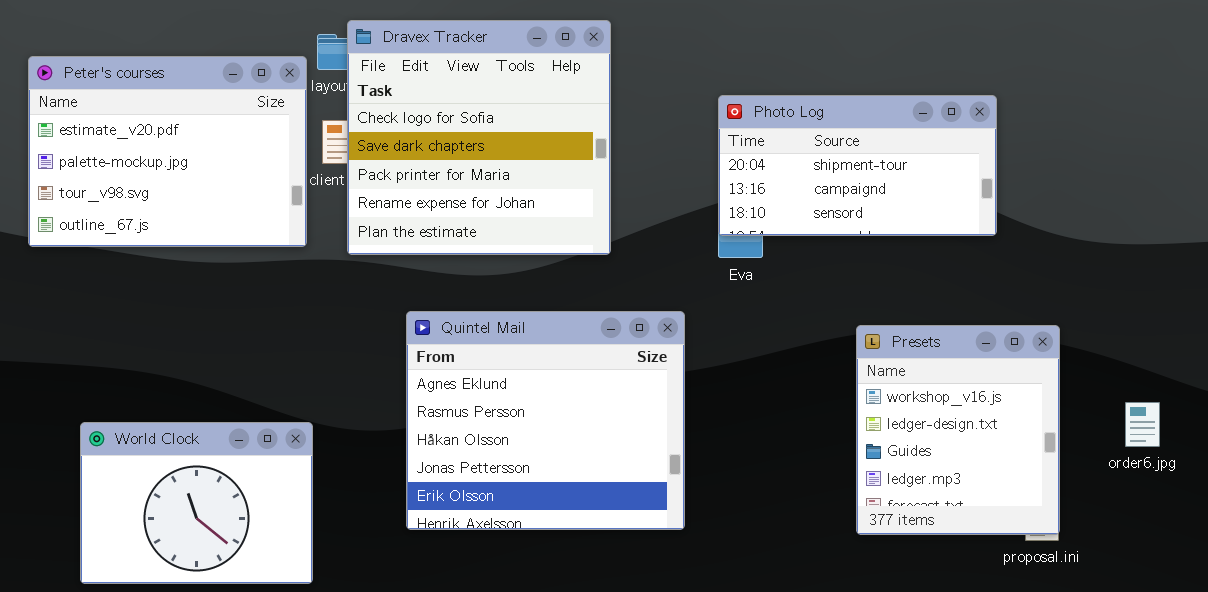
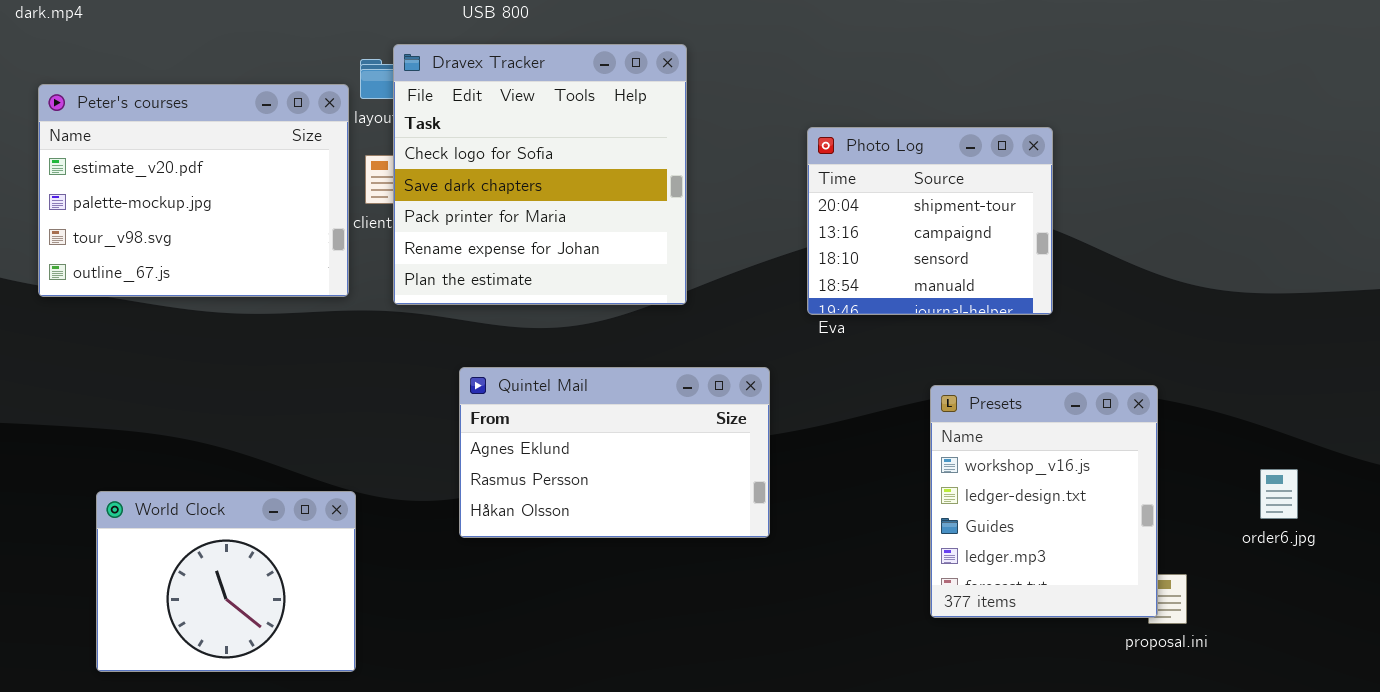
Photo Log: [718,95,997,236] -> [807,127,1053,315], resized
Quintel Mail: [406,311,685,530] -> [459,367,770,538], resized
Presets: [856,325,1060,535] -> [930,385,1158,618], moved

